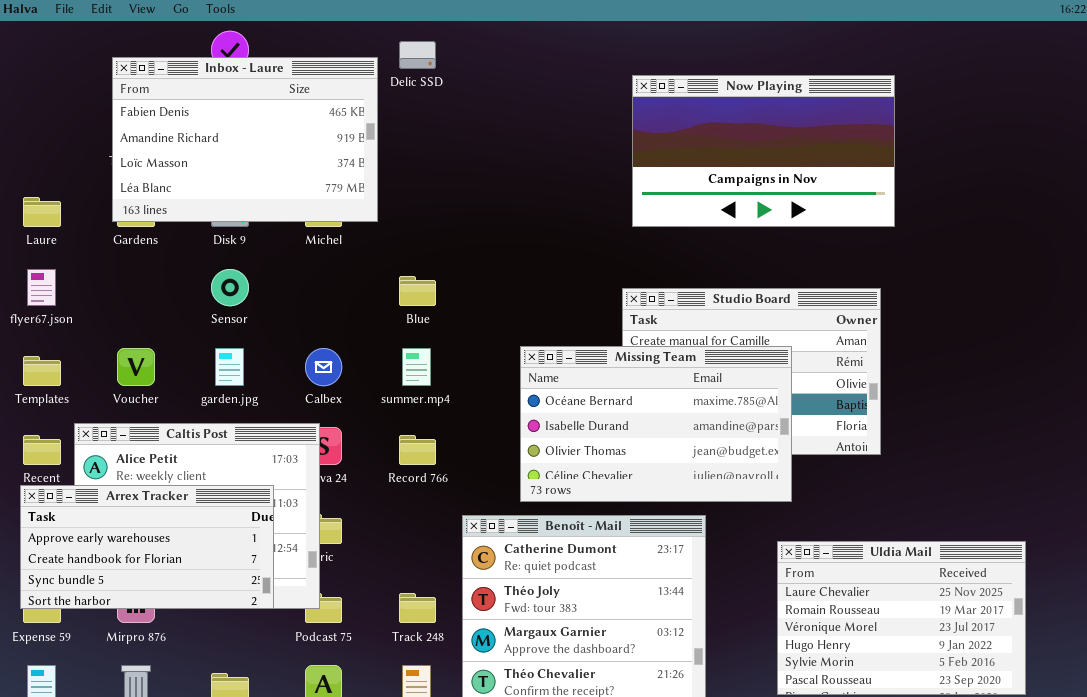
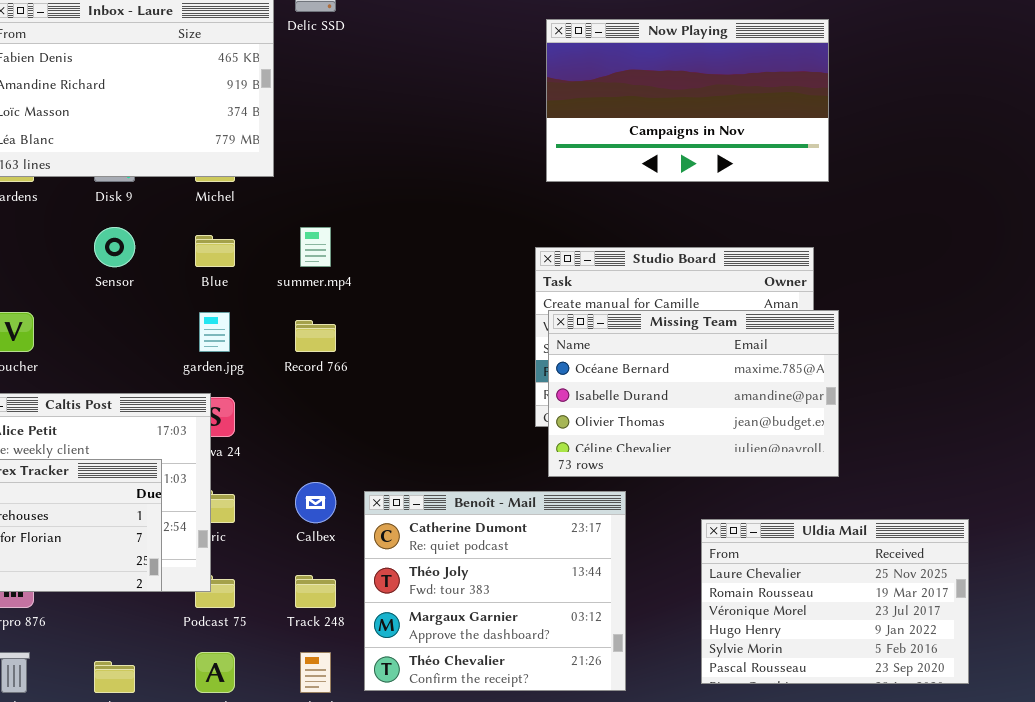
Blue: [399,276,436,306] -> [195,235,235,267], moved
Missing Team: [520,346,792,502] -> [548,310,839,477], moved
garden.jpg: [215,348,244,386] -> [199,312,230,352], moved
Calbex: [305,348,342,386] -> [295,482,336,523], moved
summer.mp4: [402,348,431,386] -> [300,227,331,267], moved
Record 766: [399,435,436,465] -> [295,320,336,352], moved

